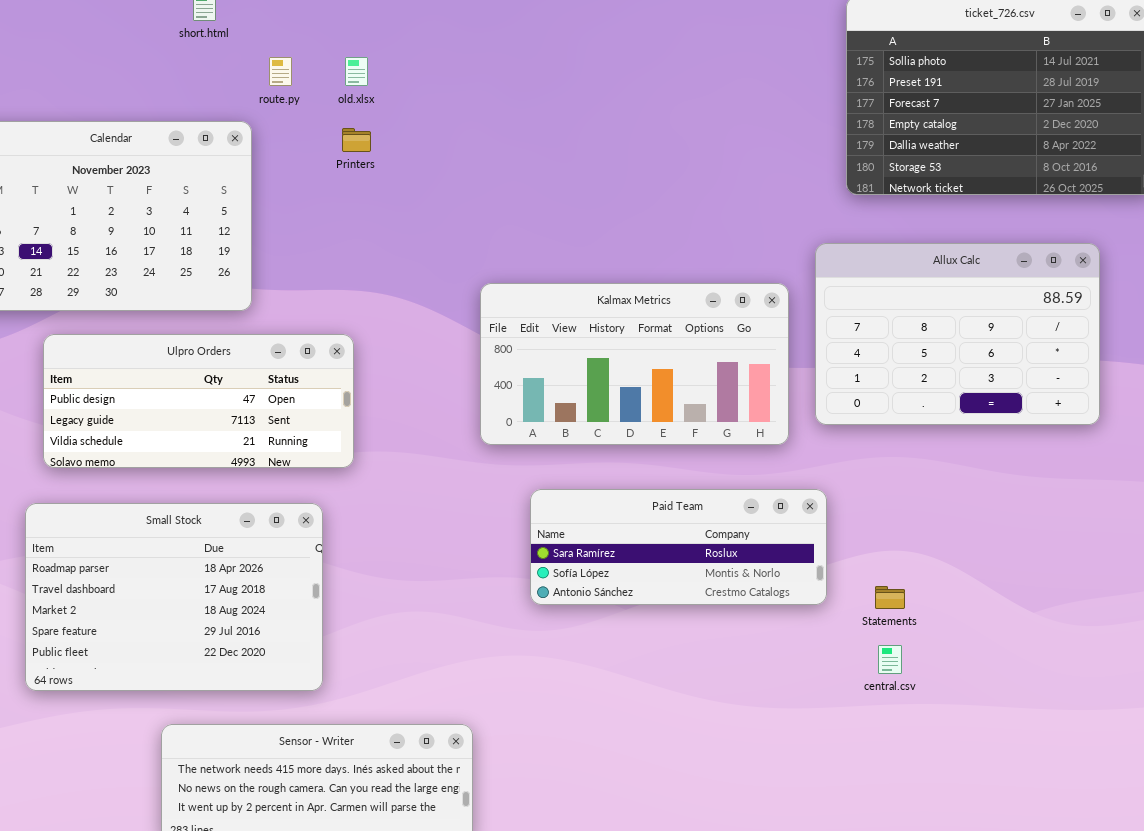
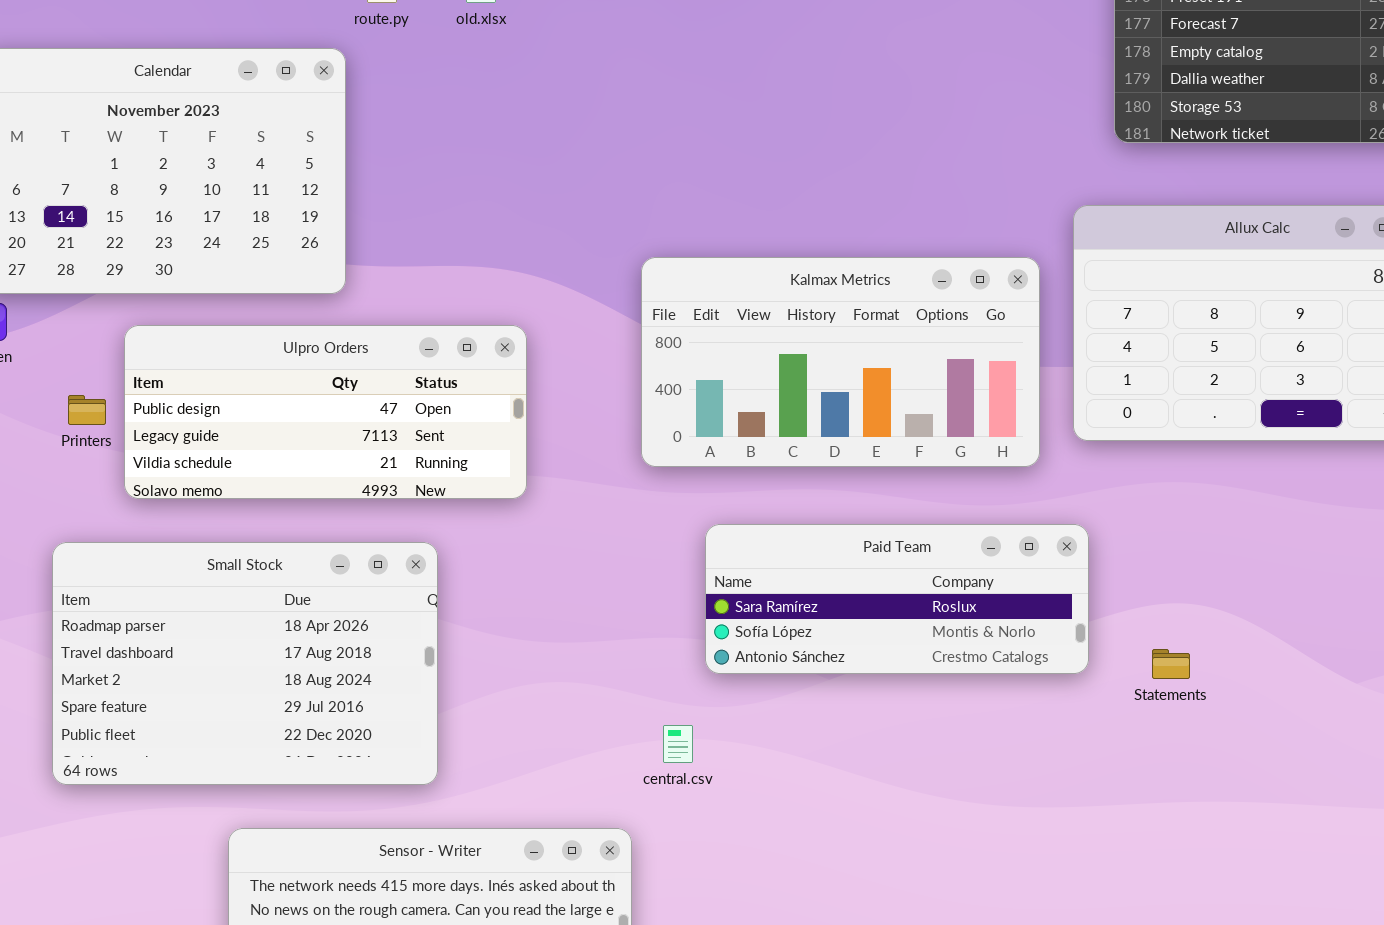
Printers: [342,128,371,152] -> [68,395,106,425], moved
Ulpro Orders: [43,334,354,468] -> [124,325,527,499], moved
central.csv: [878,645,902,674] -> [663,725,693,763], moved

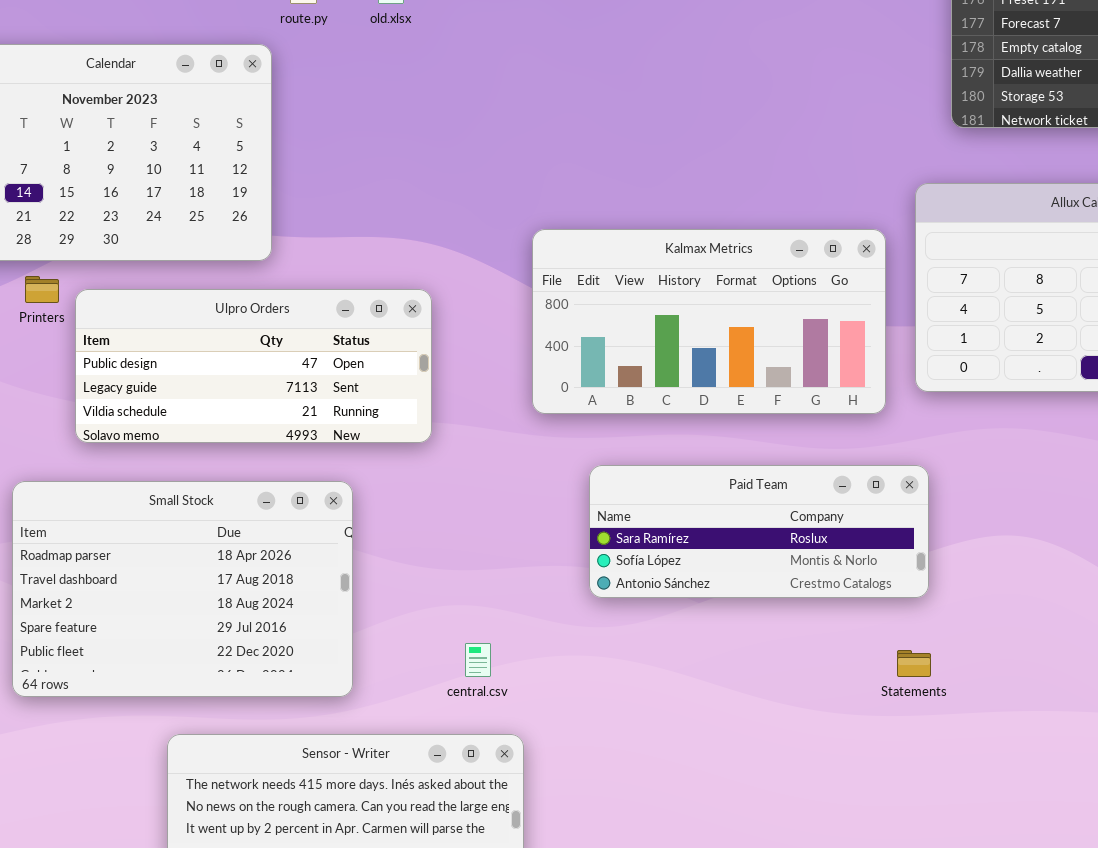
Printers: [68,395,106,425] -> [25,276,59,303], moved
Statements: [1152,649,1190,679] -> [897,650,931,677], moved
central.csv: [663,725,693,763] -> [465,643,491,677], moved

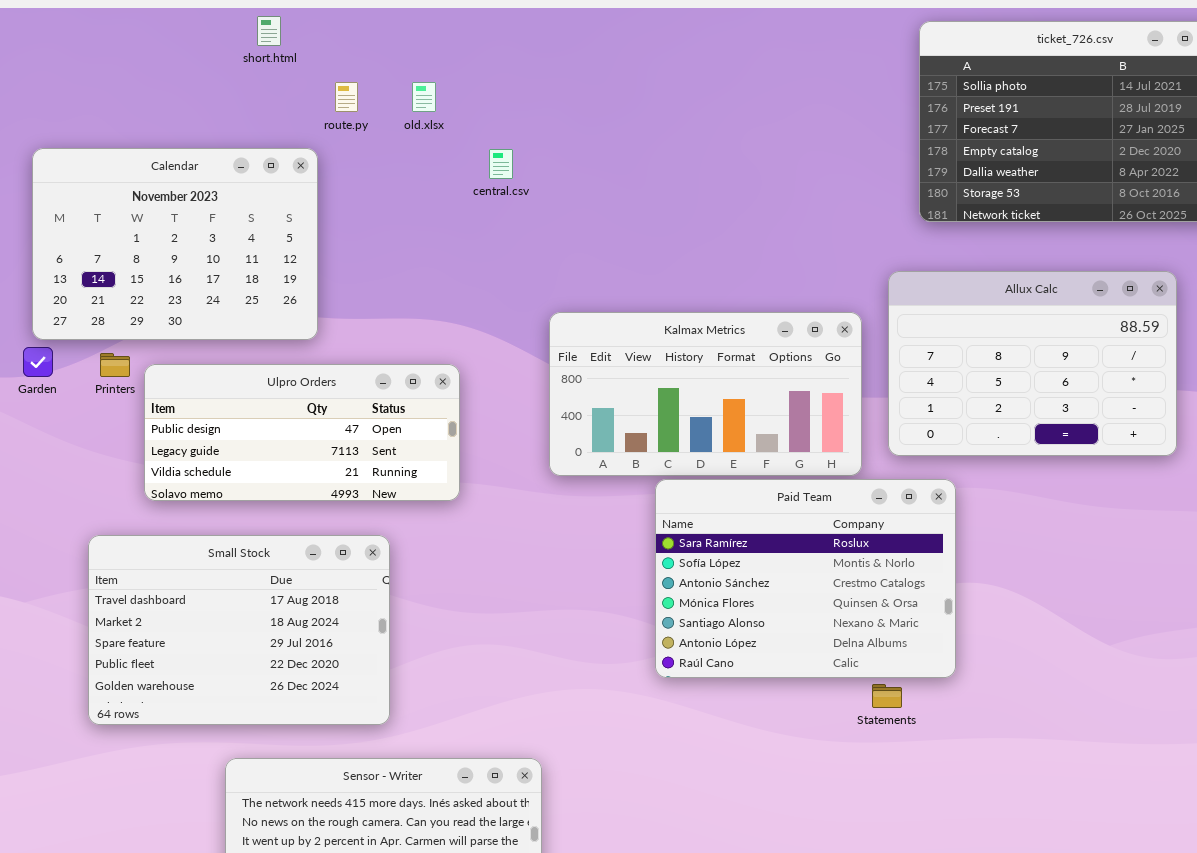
Paid Team: [589,465,929,598] -> [655,479,956,678], moved, resized
Small Stock: [12,481,353,697] -> [88,535,390,725], scrolled down 1 row
central.csv: [465,643,491,677] -> [489,149,513,179], moved

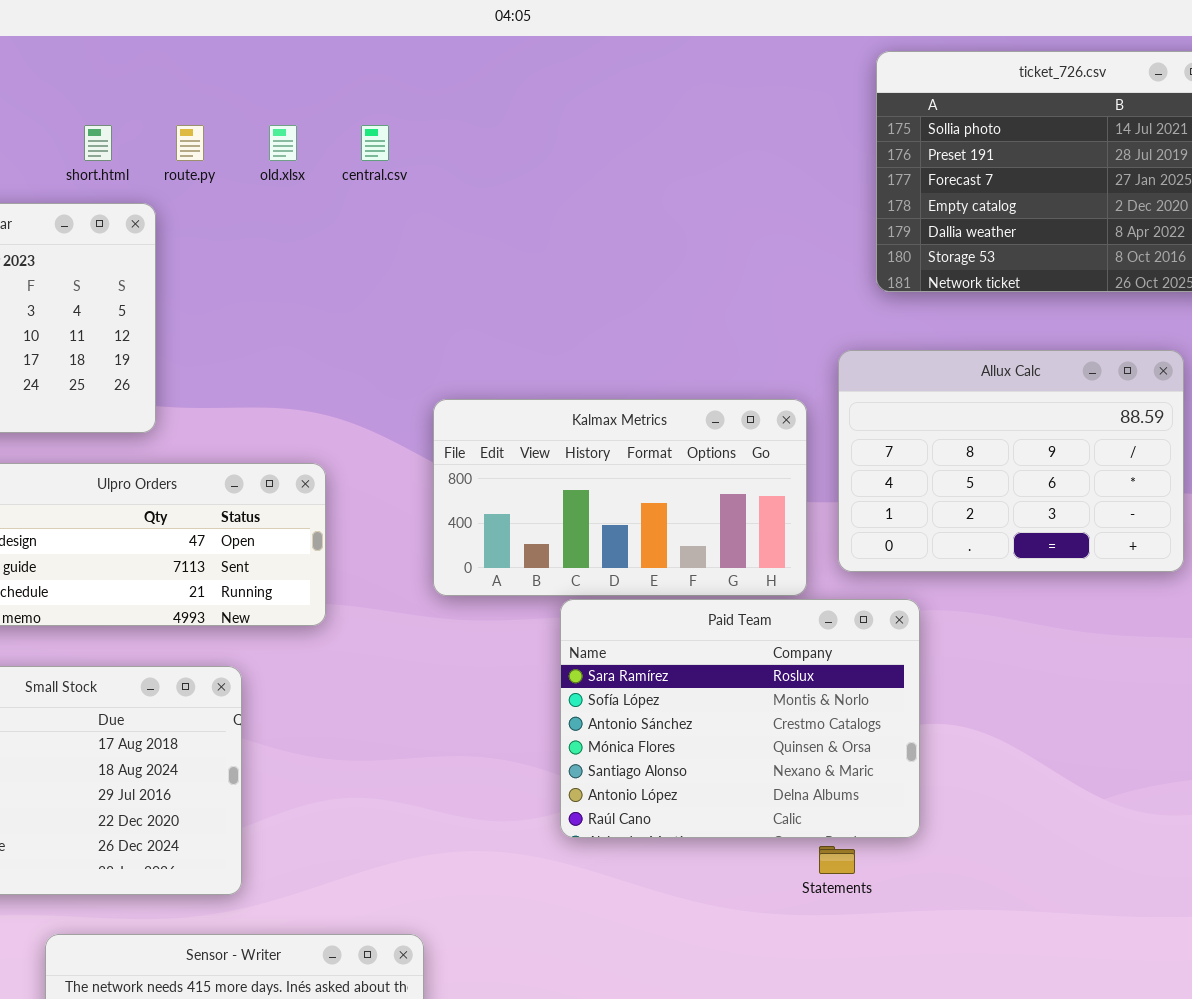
short.html: [257,16,281,46] -> [84,125,112,161], moved
central.csv: [489,149,513,179] -> [361,125,389,161], moved

